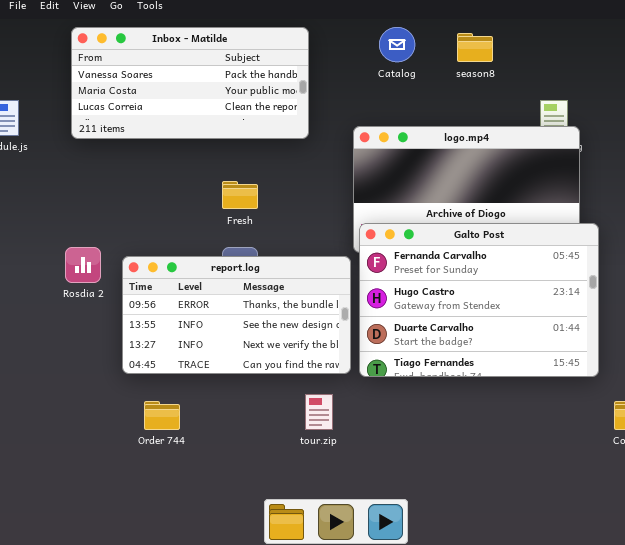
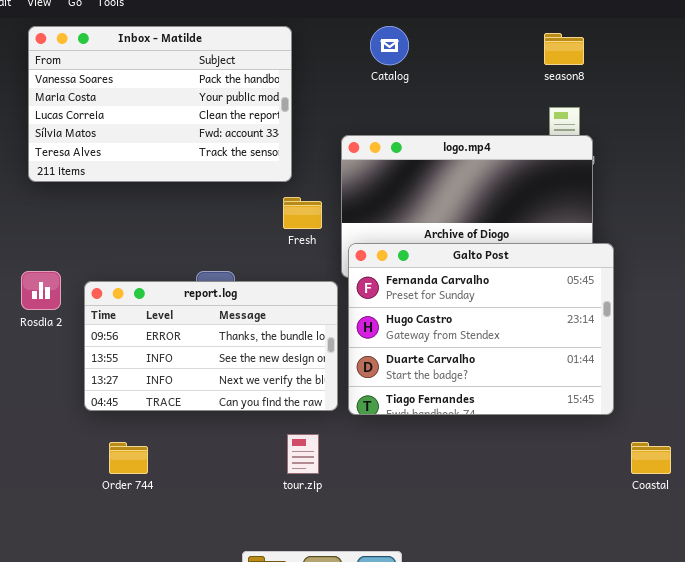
Inbox - Matilde: [71,27,309,139] -> [28,26,292,182], resized
season8: [457,33,493,62] -> [544,33,584,65], moved
Fresh: [222,181,258,209] -> [283,197,322,229], moved

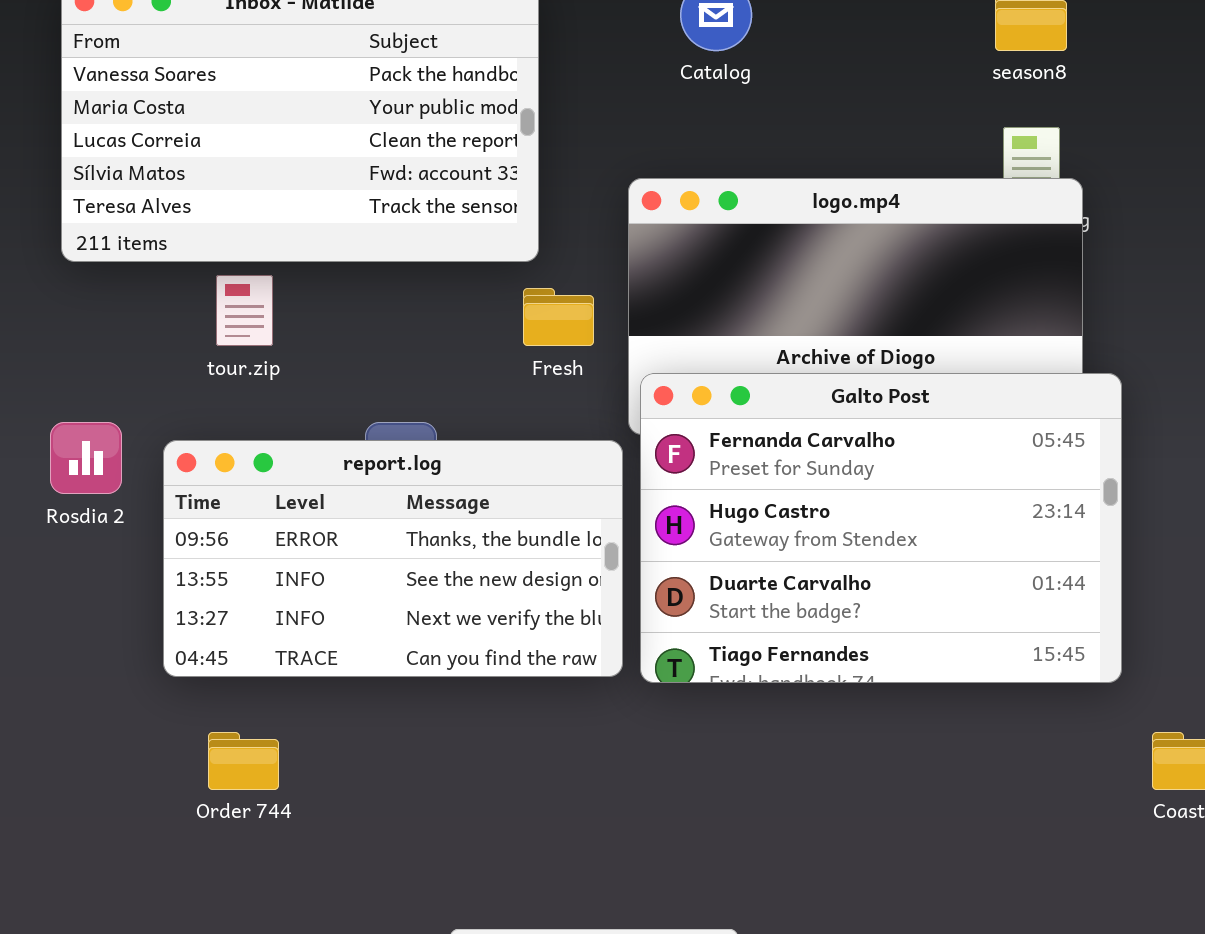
tour.zip: [287,434,319,474] -> [216,275,273,346], moved

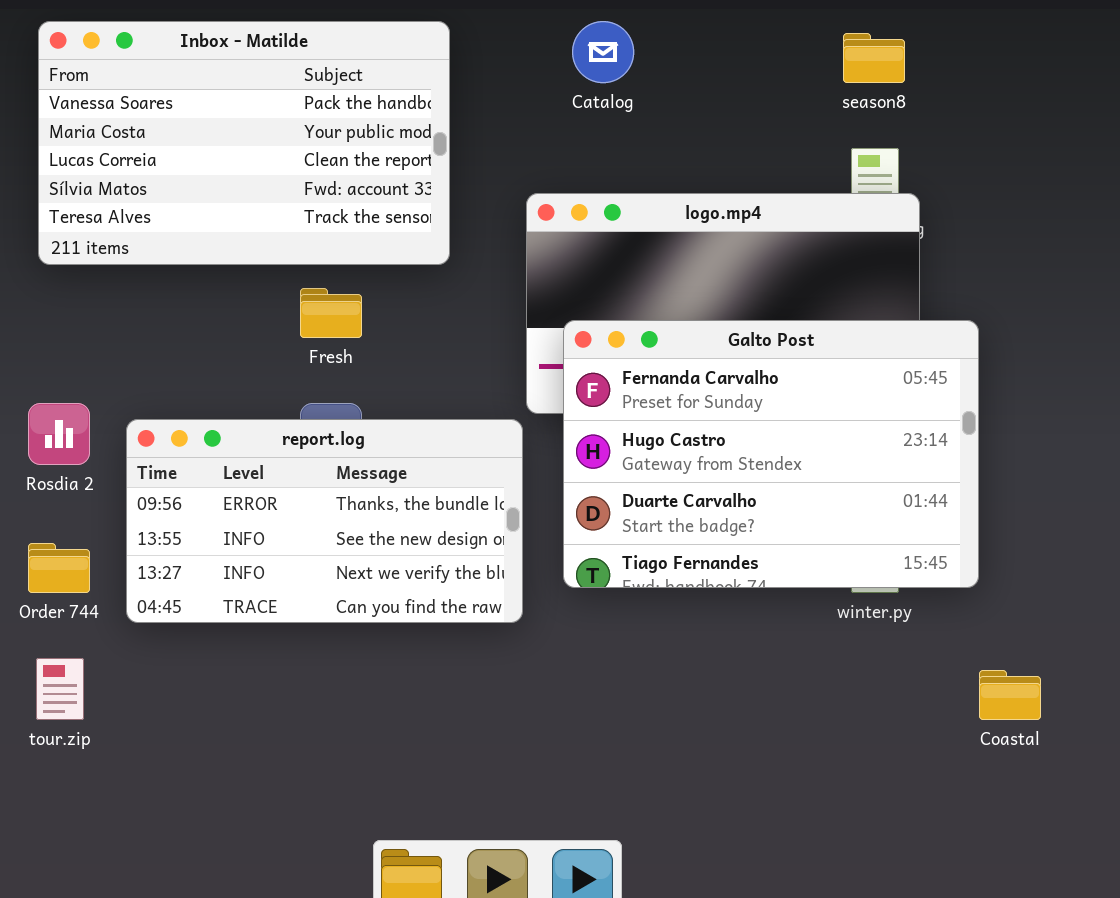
tour.zip: [216,275,273,346] -> [36,658,84,720], moved
Fresh: [523,288,594,346] -> [300,288,362,338], moved
Galto Post: [640,373,1122,683] -> [563,320,979,588], moved
Order 744: [208,732,279,790] -> [28,543,90,593], moved

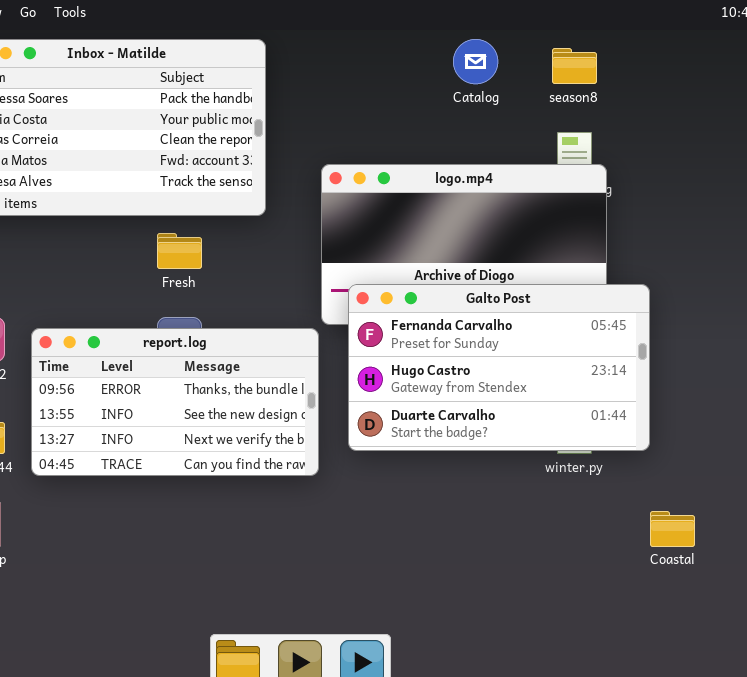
Catalog: [572,21,634,83] -> [453,39,498,84], moved
Galto Post: [563,320,979,588] -> [348,284,650,451], resized

